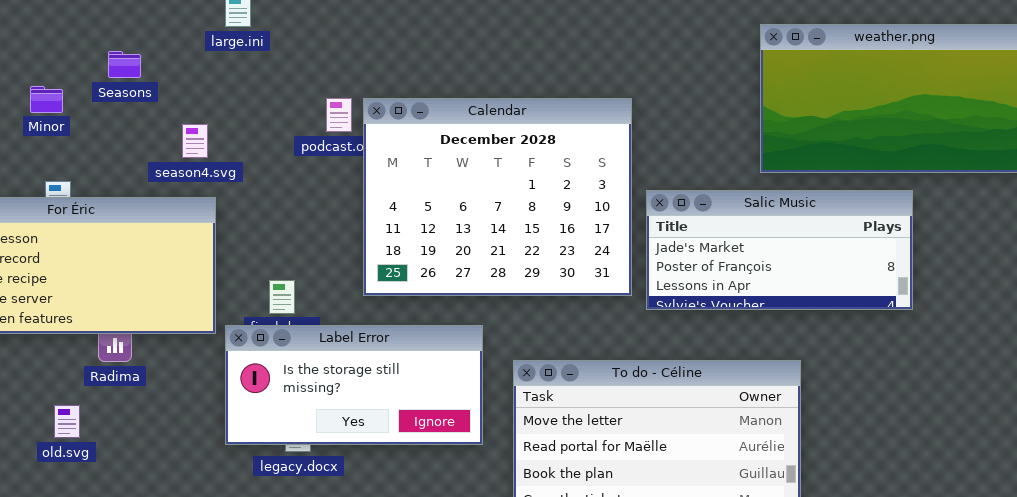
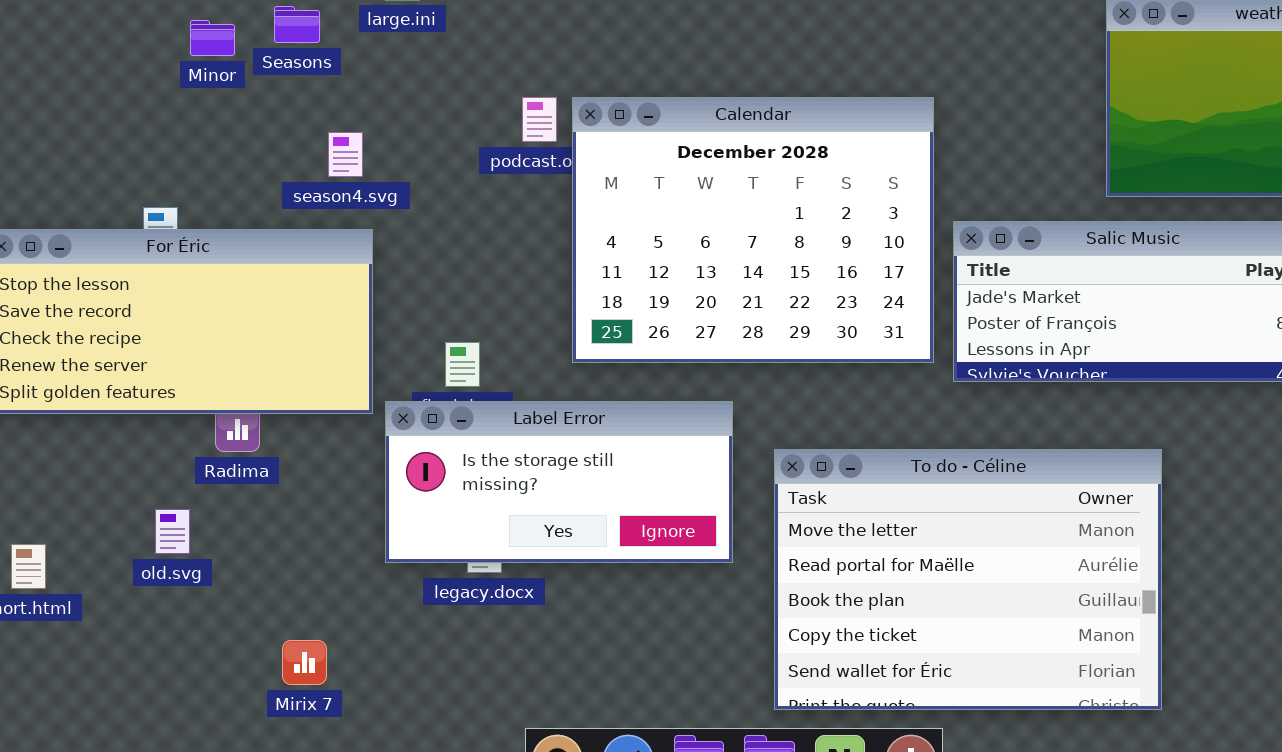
Seasons: [108,51,141,78] -> [274,6,320,43], moved
Minor: [30,86,63,113] -> [190,20,235,56], moved

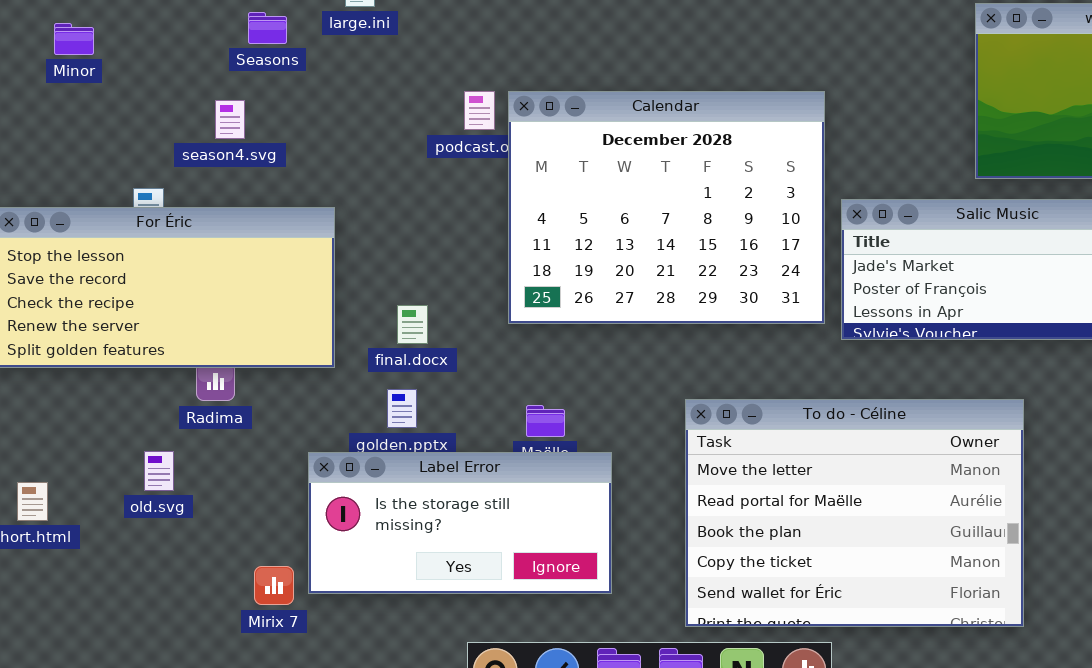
Minor: [190,20,235,56] -> [54,23,94,55], moved
season4.svg: [328,132,363,177] -> [215,100,245,139], moved
Label Error: [385,401,733,563] -> [308,452,612,594], moved

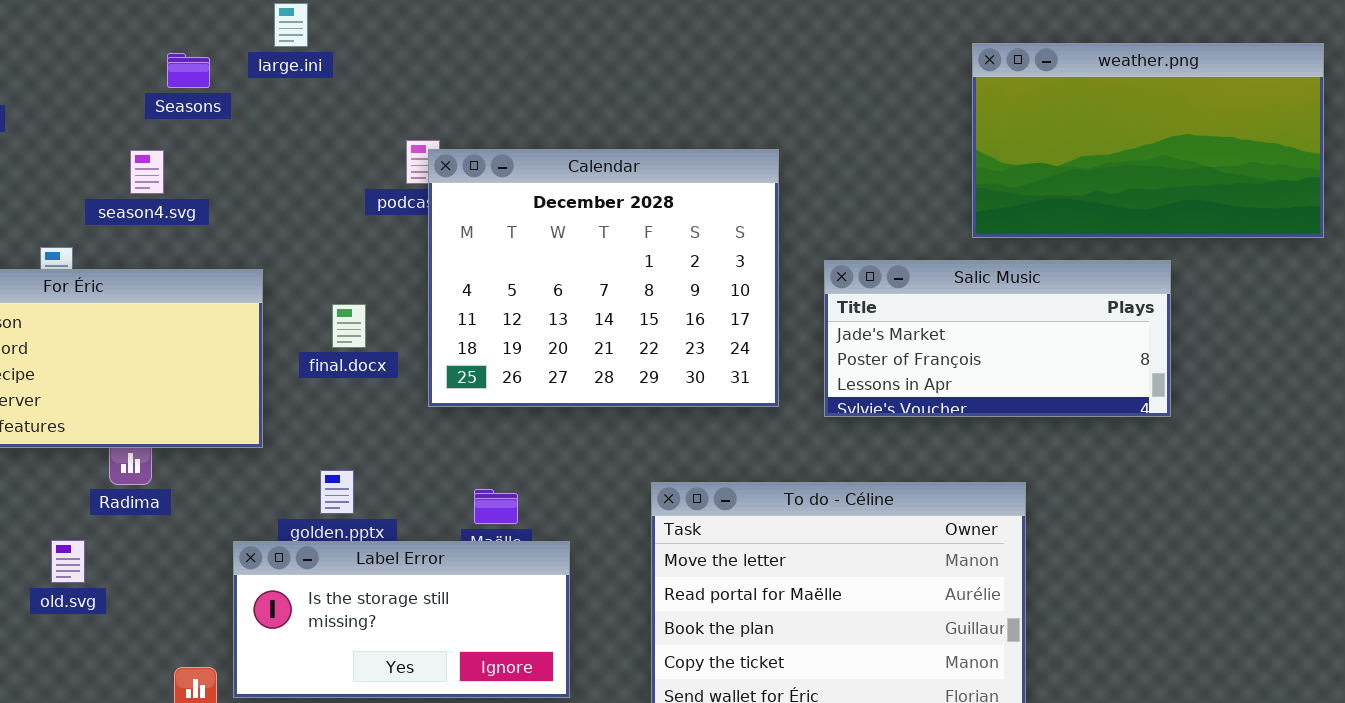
Calendar: [508,91,825,324] -> [428,149,779,407], moved
final.docx: [397,305,428,344] -> [332,304,366,348], moved

